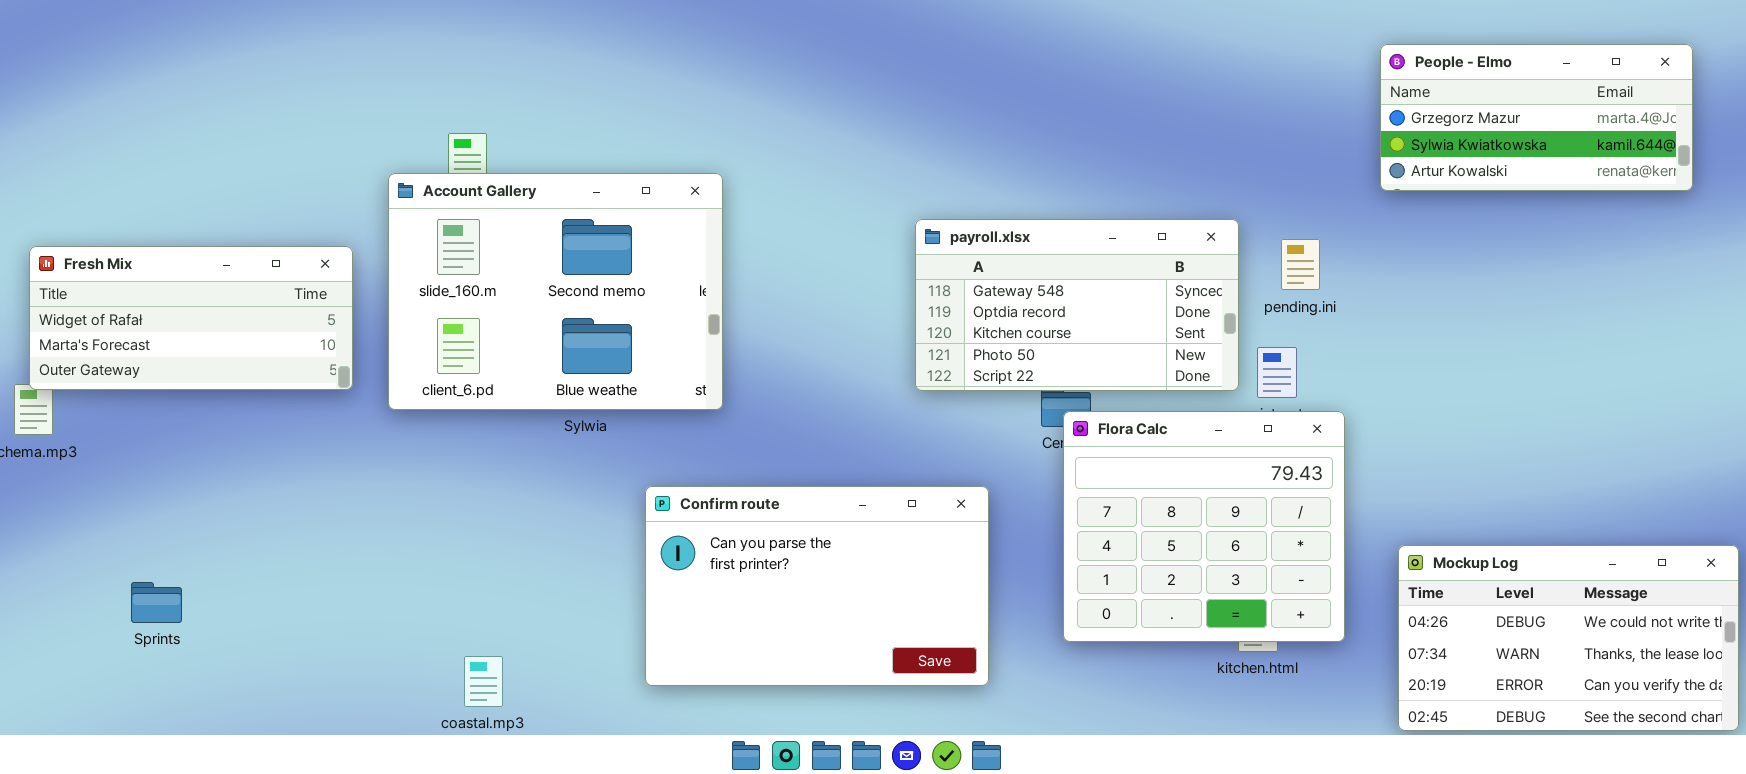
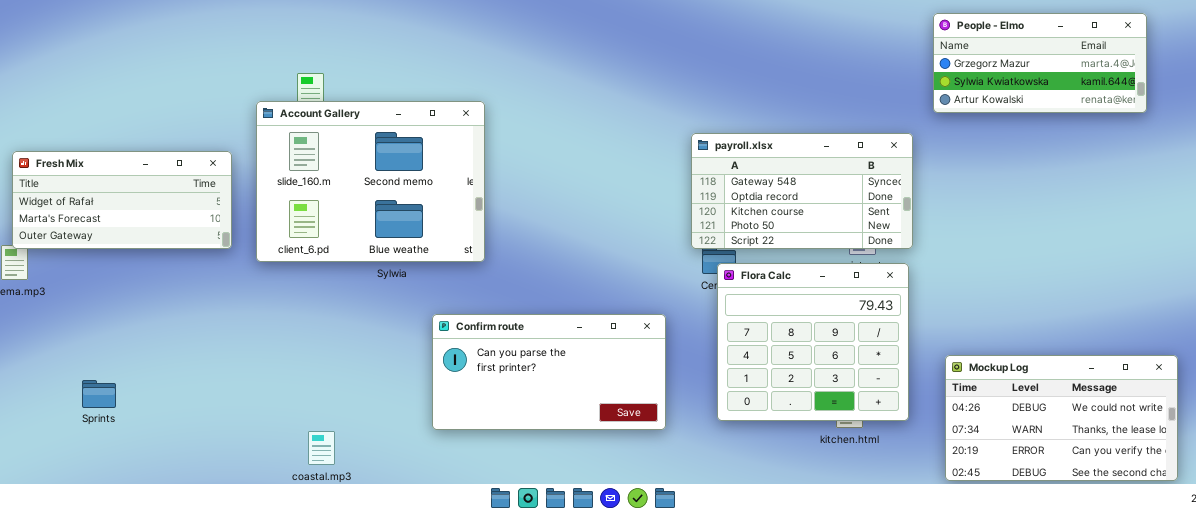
payroll.xlsx: [915,219,1239,391] -> [691,133,913,249], moved
Confirm route: [645,486,989,686] -> [432,314,666,430], resized

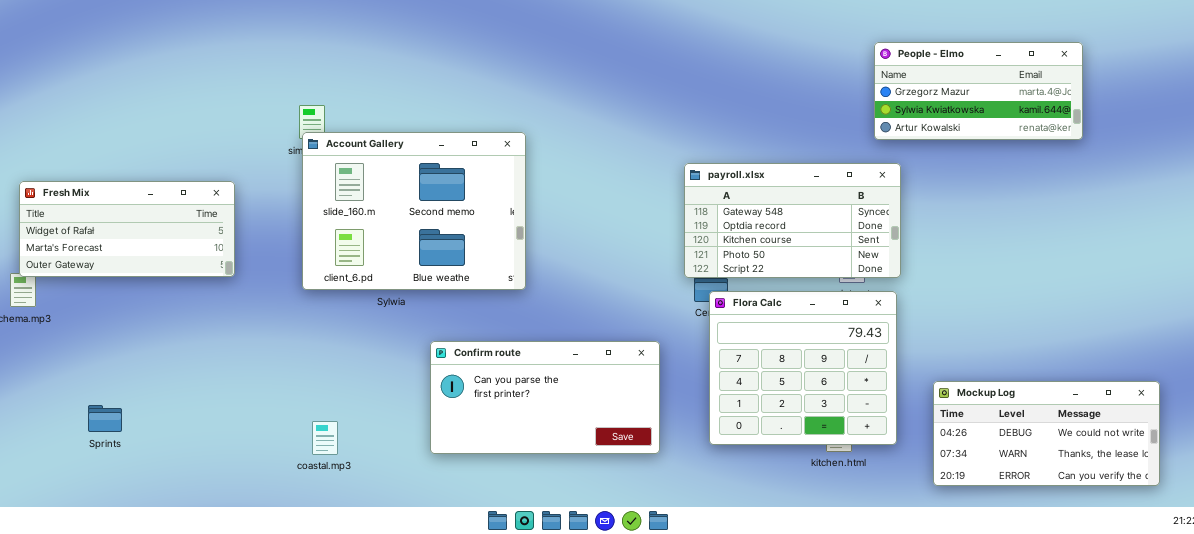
People - Elmo: [933,13,1147,113] -> [874,42,1083,140], moved
Account Gallery: [256,101,485,262] -> [302,132,526,290], moved
Mockup Log: [945,355,1178,481] -> [933,381,1160,486], resized
coastal.mp3: [308,431,335,465] -> [312,421,338,455], moved

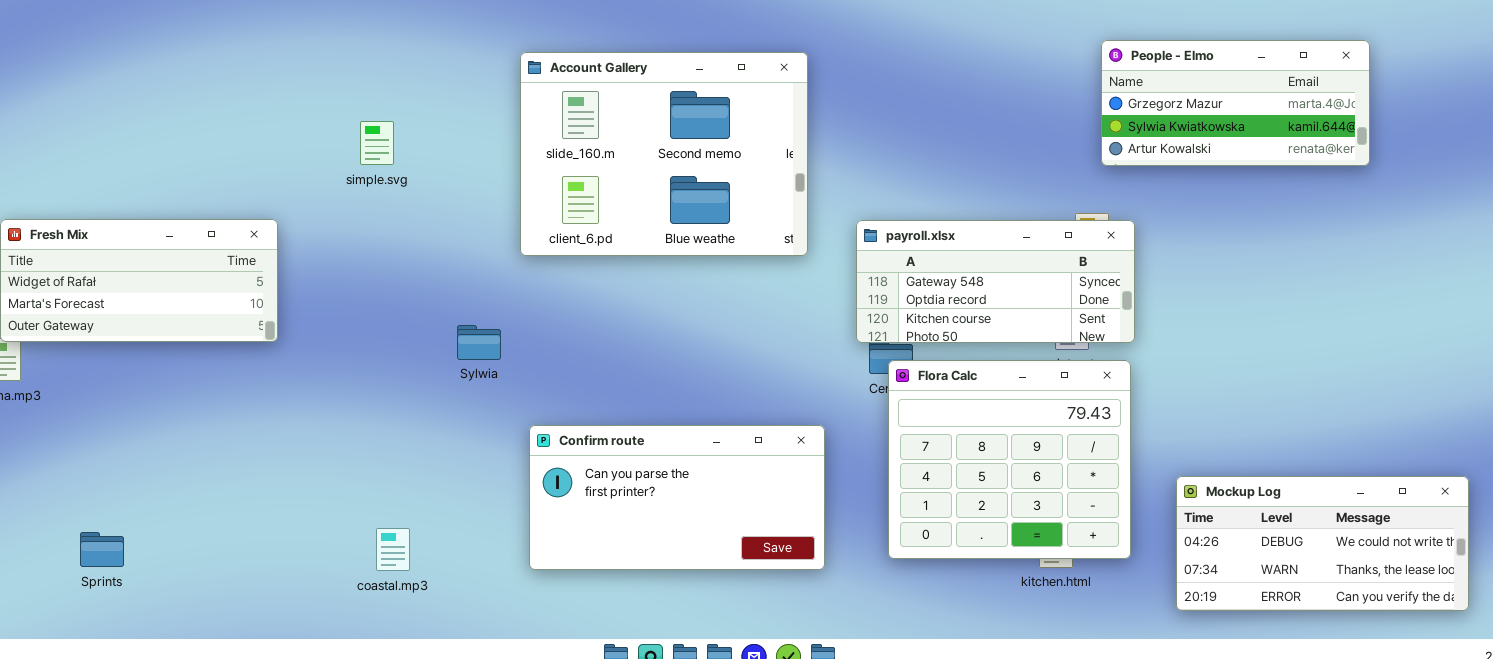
Account Gallery: [302,132,526,290] -> [520,52,808,256], moved
payroll.xlsx: [684,163,901,278] -> [856,220,1135,343], resized
Sprints: [88,405,122,432] -> [80,532,124,567], moved

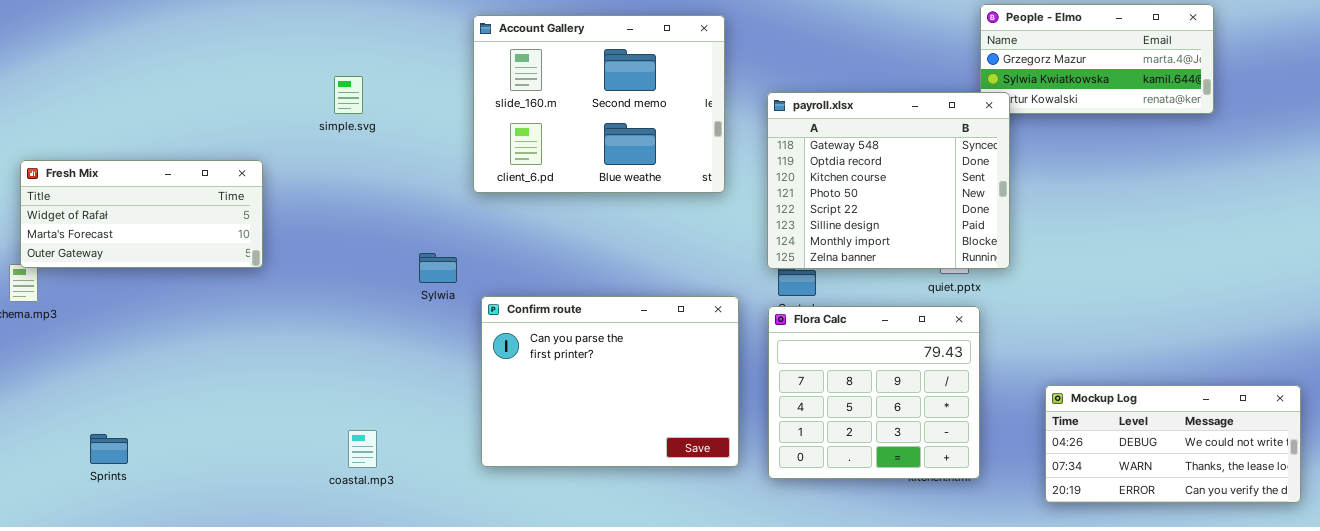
payroll.xlsx: [856,220,1135,343] -> [767,92,1010,269], resized
Flora Calc: [888,360,1131,559] -> [768,306,980,479], moved
Confirm route: [529,425,825,570] -> [481,296,739,467], resized

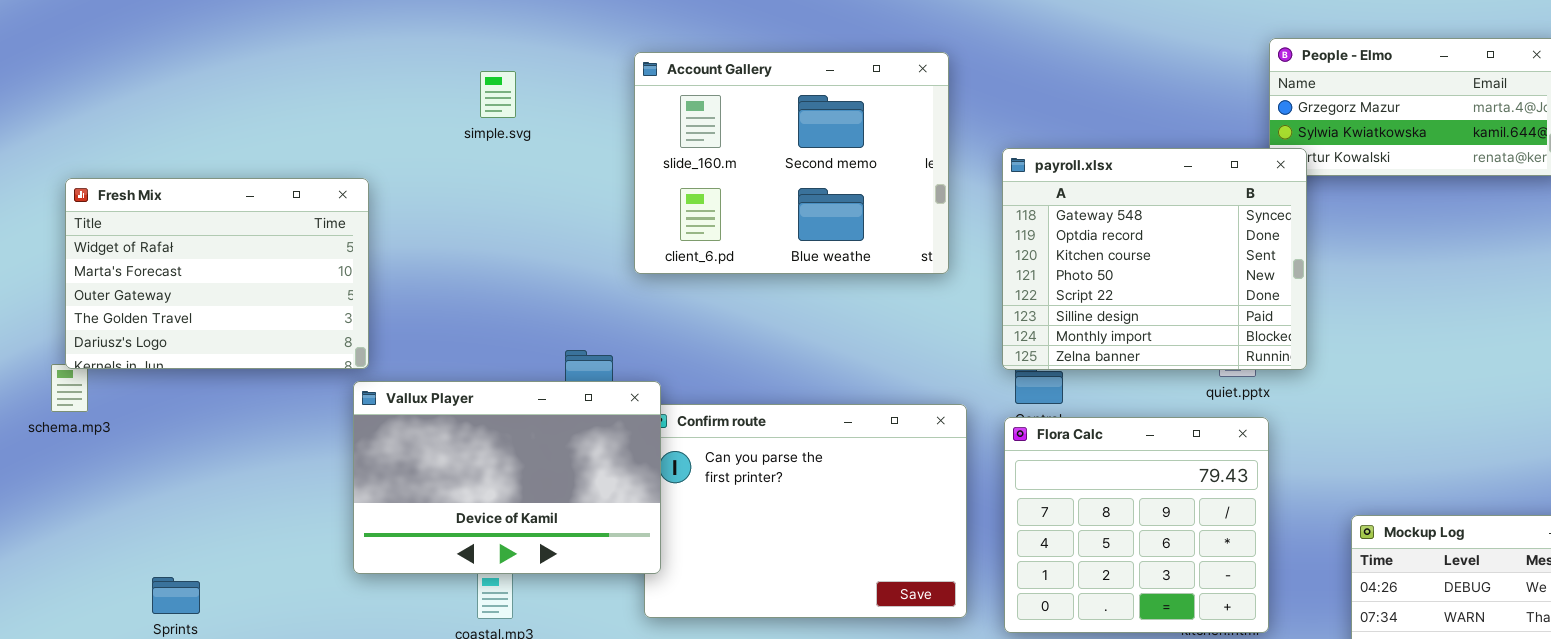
simple.svg: [334,76,363,114] -> [480,71,516,118], moved
Fresh Mix: [20,160,263,268] -> [65,178,369,369], resized
Vallux Player: none -> [353,381,661,574], opened

